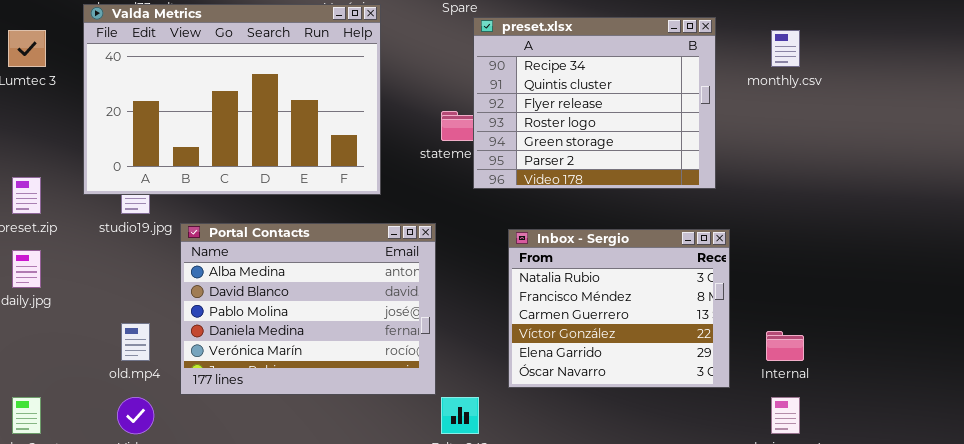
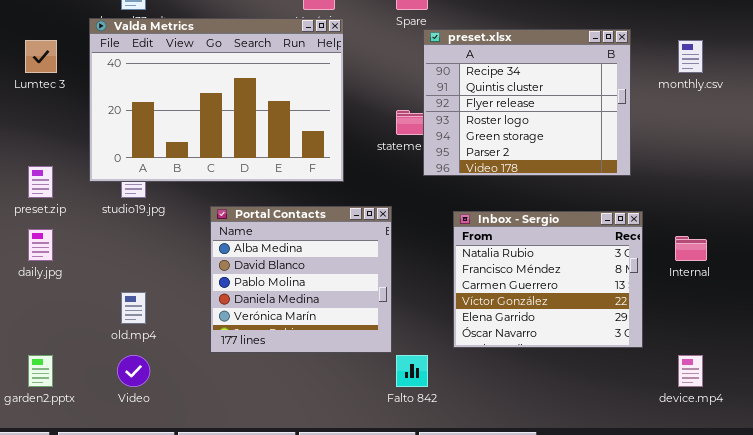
Portal Contacts: [180,223,436,395] -> [210,206,392,353], resized
Internal: [766,331,804,361] -> [675,236,707,261], moved

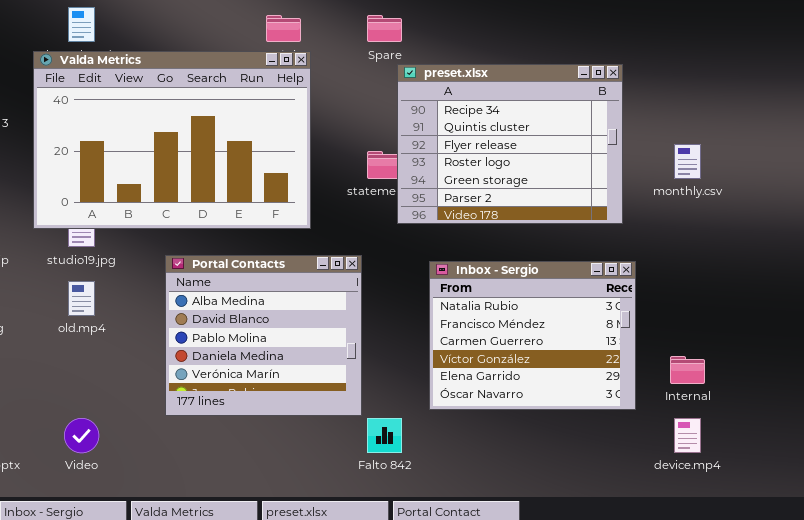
monthly.csv: [678,40,703,73] -> [674,144,701,179], moved
Internal: [675,236,707,261] -> [670,356,705,384], moved
old.mp4: [121,292,146,324] -> [68,281,95,316], moved

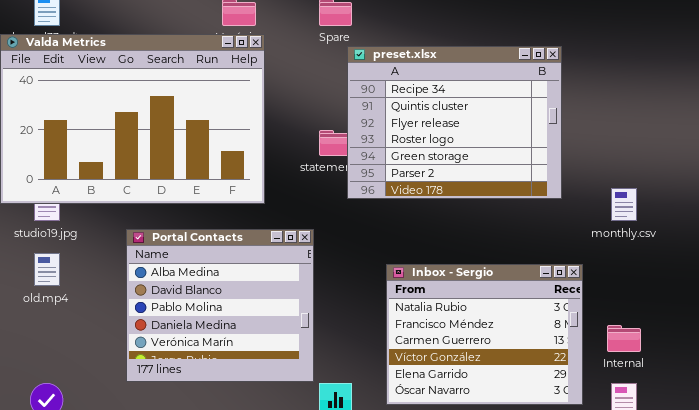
monthly.csv: [674,144,701,179] -> [611,188,637,221], moved
Inbox - Sergio: [429,261,636,410] -> [386,264,583,405], moved

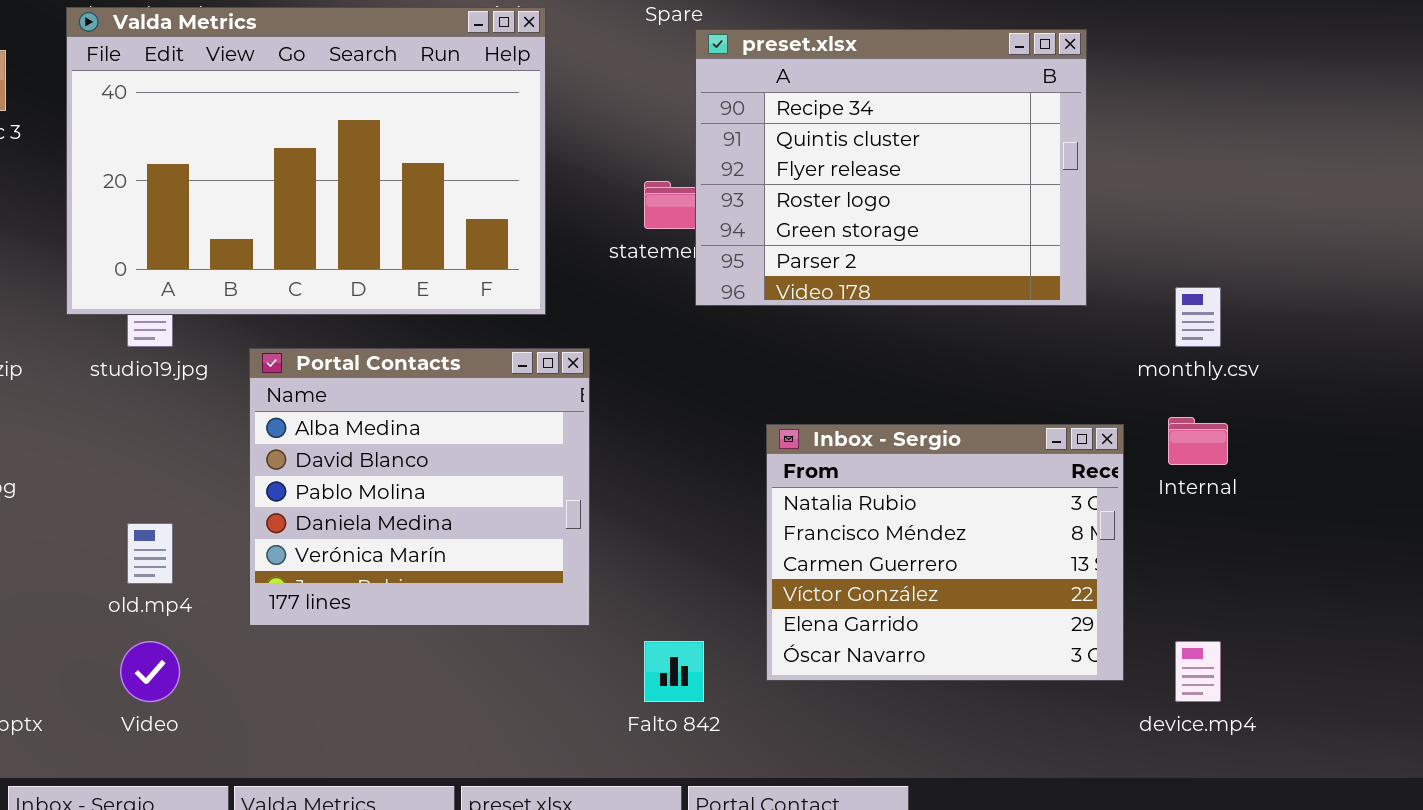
Portal Contacts: [126,229,314,382] -> [249,348,590,626], moved
old.mp4: [34,253,60,286] -> [127,523,173,584], moved
Internal: [607,325,641,352] -> [1168,417,1228,465], moved

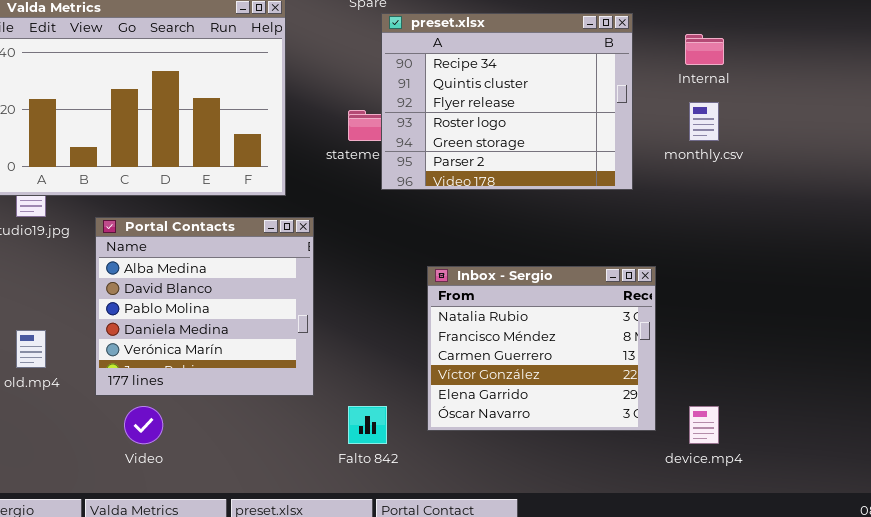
monthly.csv: [1175,287,1221,347] -> [689,102,719,141], moved
Internal: [1168,417,1228,465] -> [685,34,724,65], moved
Video: [120,641,180,702] -> [124,406,163,444], moved

